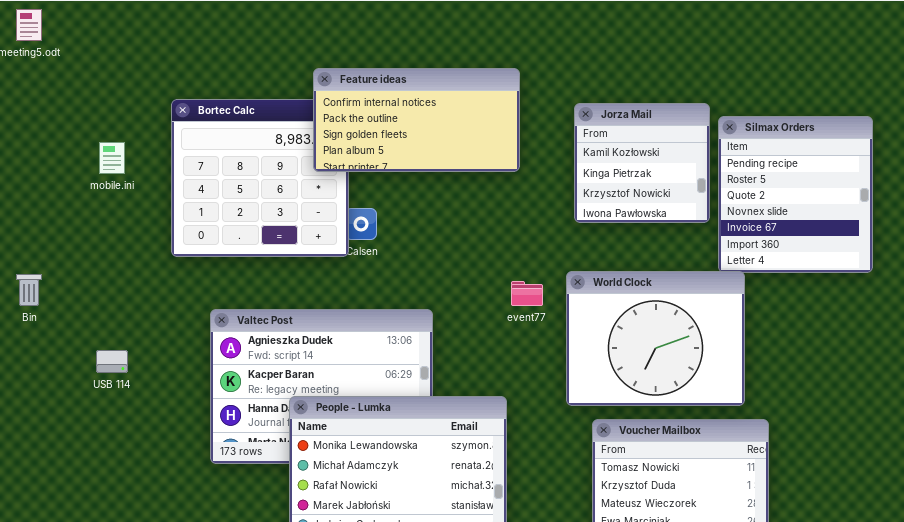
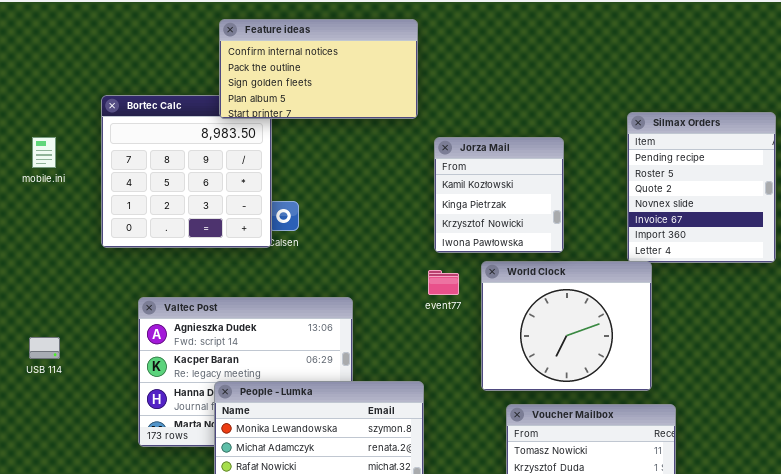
Feature ideas: [313,68,520,172] -> [219,19,418,119], moved
Jorza Mail: [574,103,710,223] -> [434,137,564,253], moved

